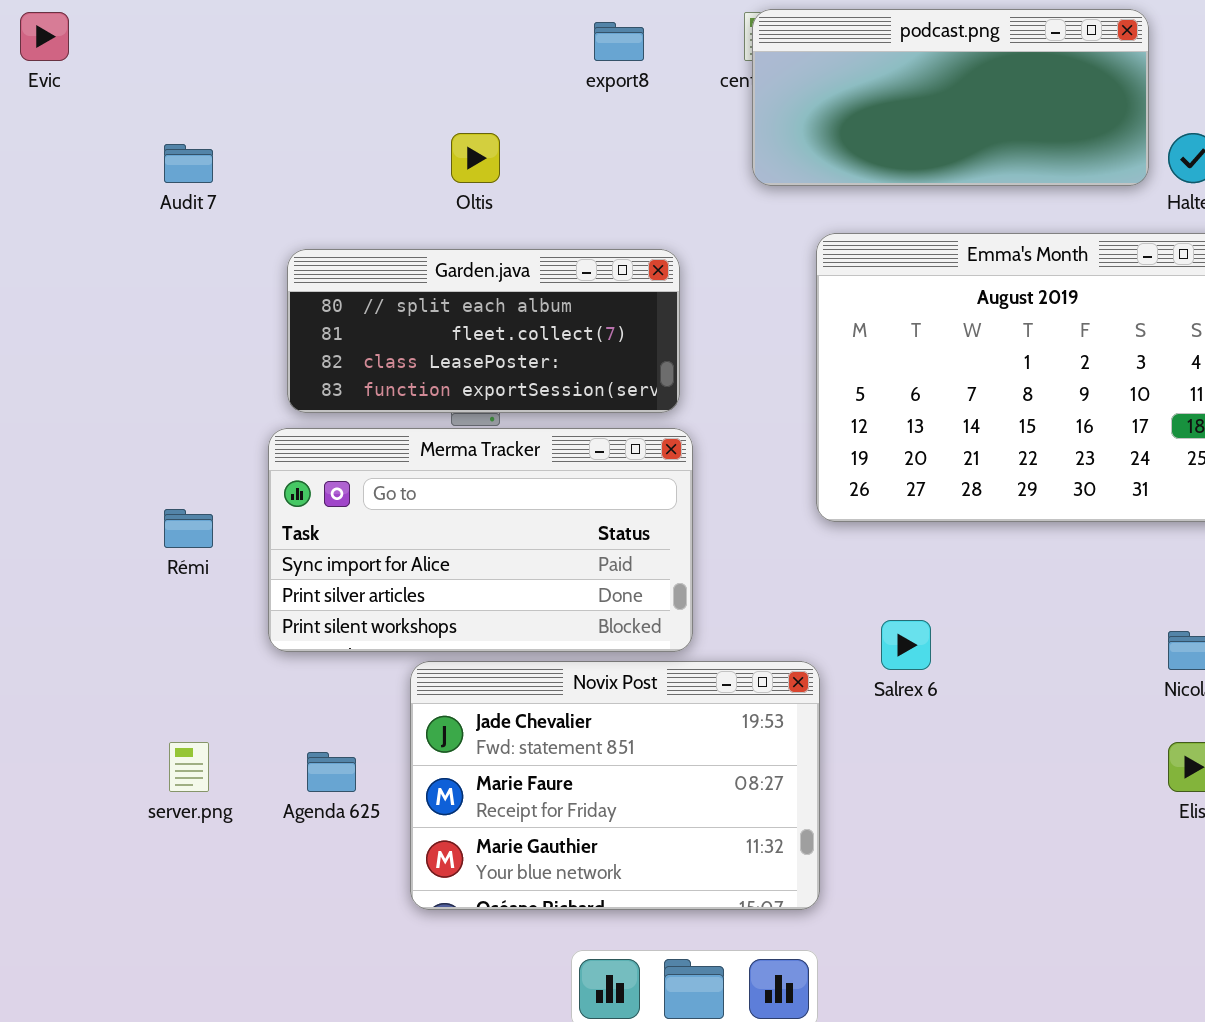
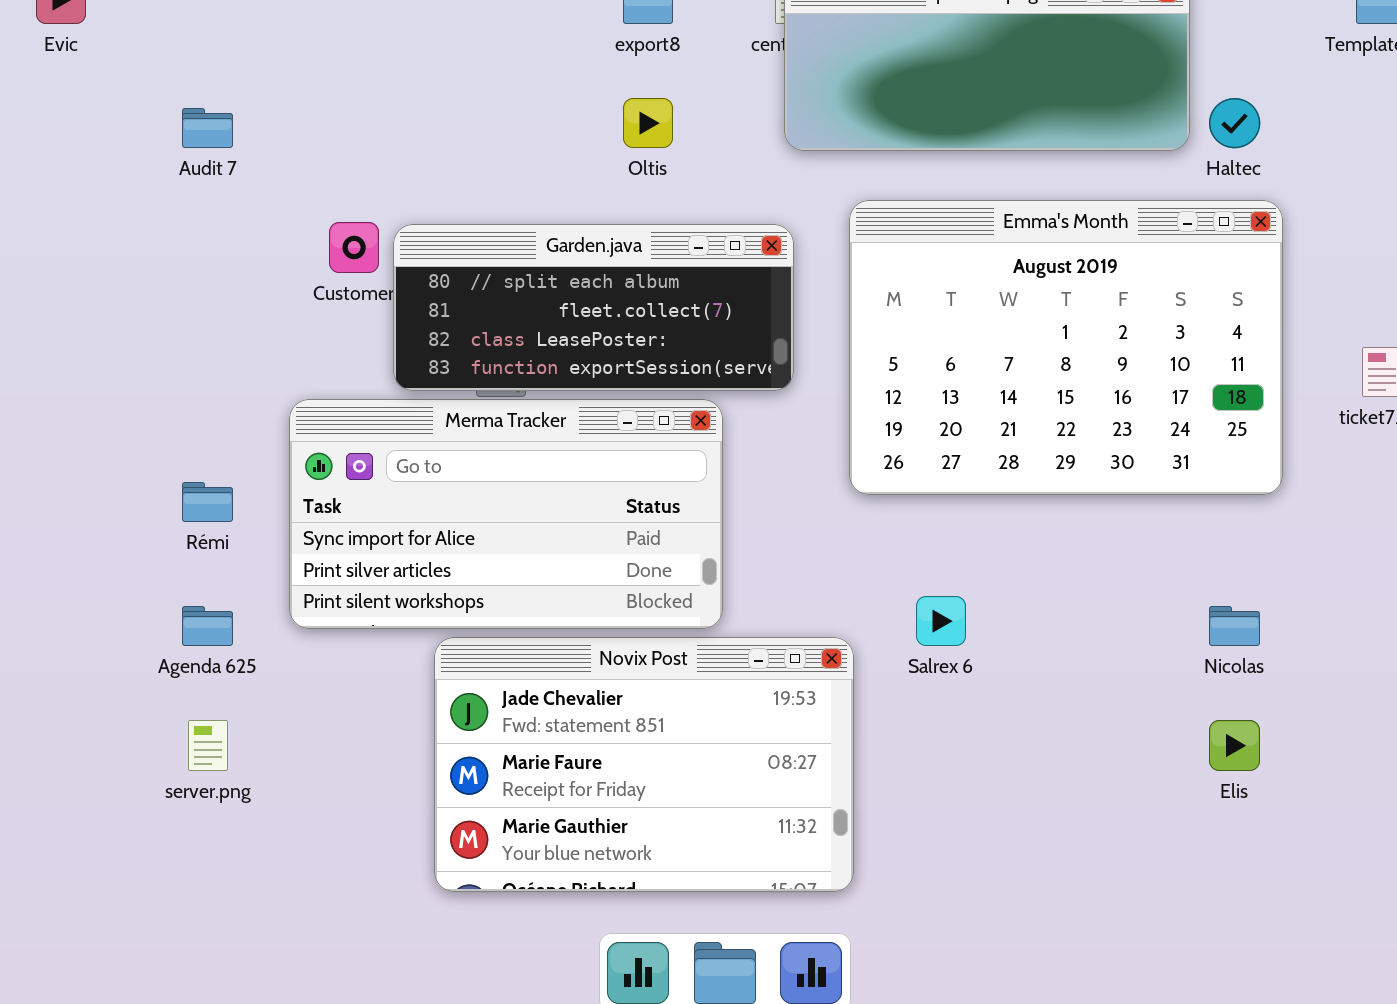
Oltis: [451,133,500,183] -> [623,98,673,148], moved
Garden.java: [287,249,680,413] -> [393,224,794,391], moved
Agenda 625: [307,752,356,792] -> [182,606,233,646], moved

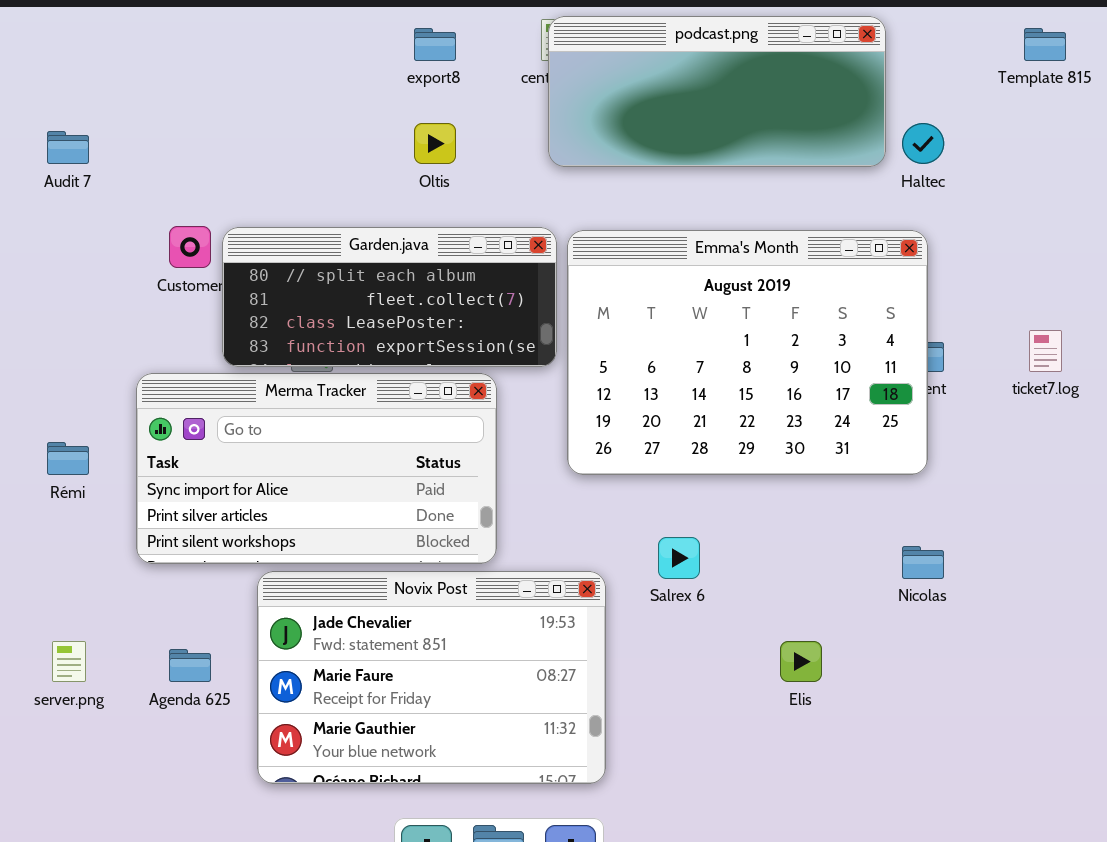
Emma's Month: [849,200,1283,495] -> [567,230,928,475], moved
Agenda 625: [182,606,233,646] -> [169,649,211,682], moved
Elis: [1209,720,1260,771] -> [780,641,822,682], moved

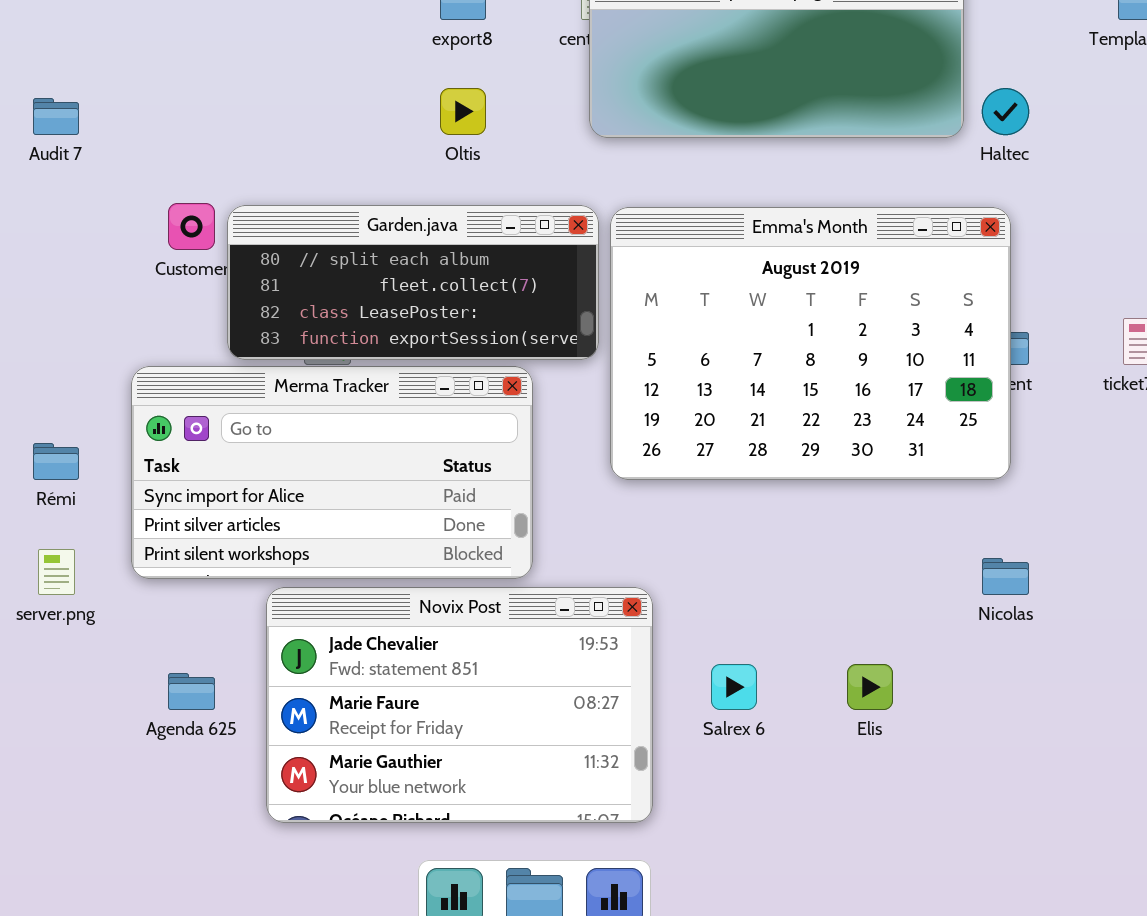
Salrex 6: [658,537,700,579] -> [711,664,757,710], moved
server.png: [52,641,86,682] -> [38,549,75,595], moved

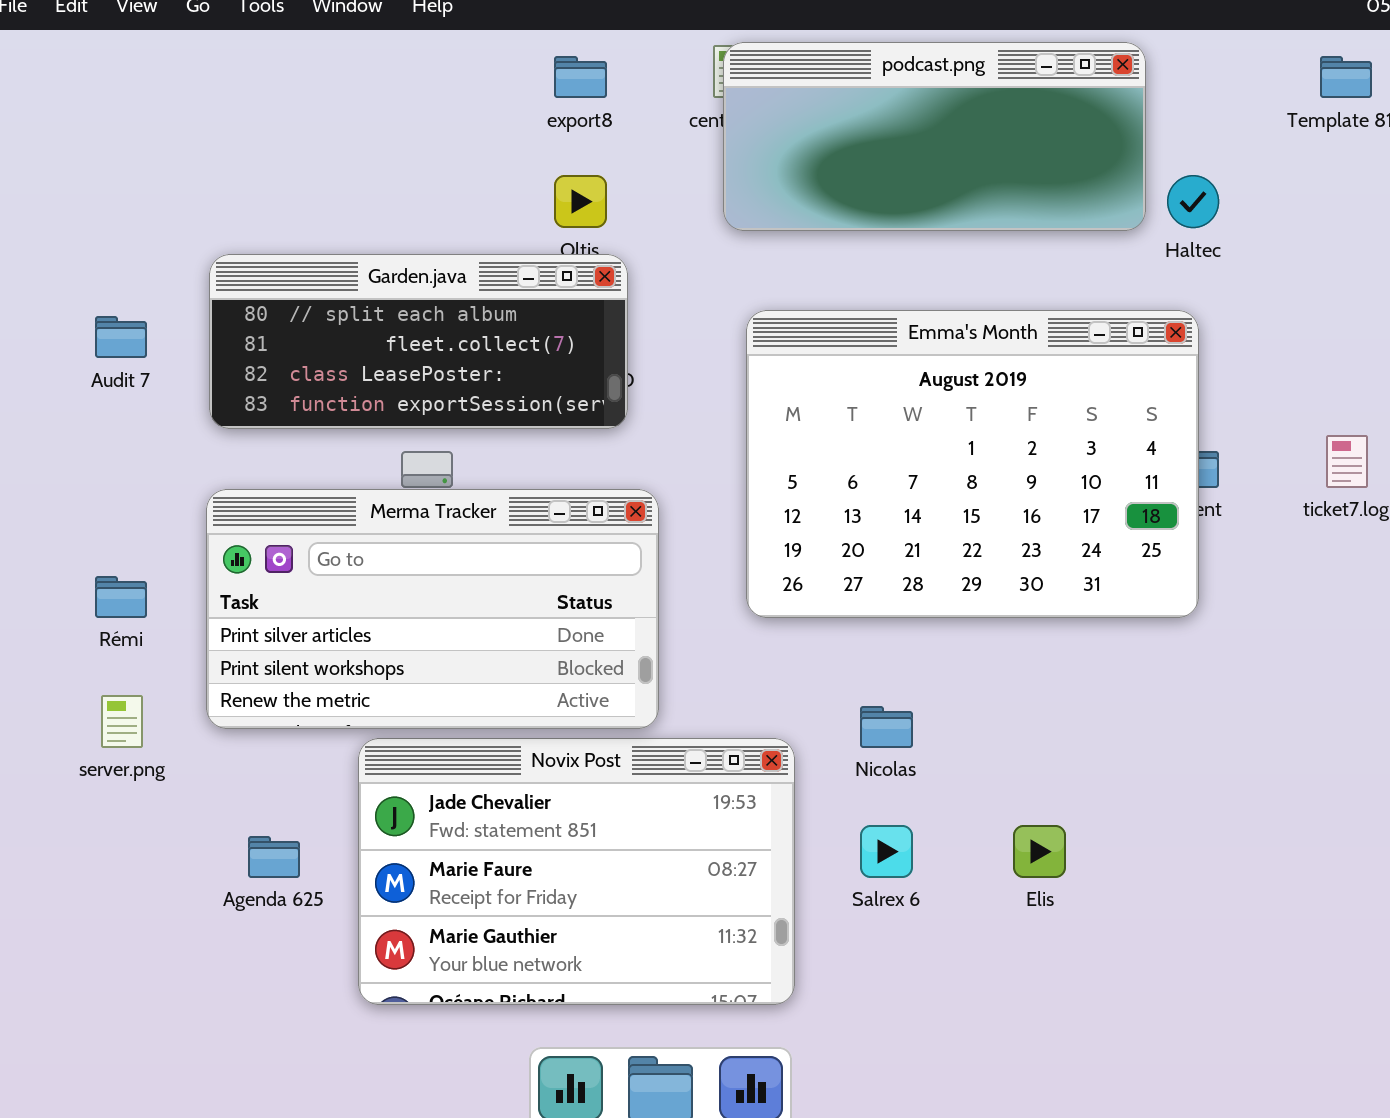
Audit 7: [33,98,79,135] -> [95,316,147,358], moved
Garden.java: [227,205,599,360] -> [209,254,628,429], moved
Merma Tracker: [131,366,533,579] -> [206,489,659,729], scrolled down 1 row
Nicolas: [982,558,1029,595] -> [860,706,913,748], moved

